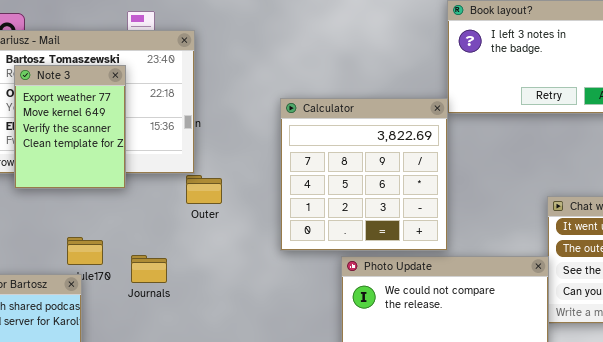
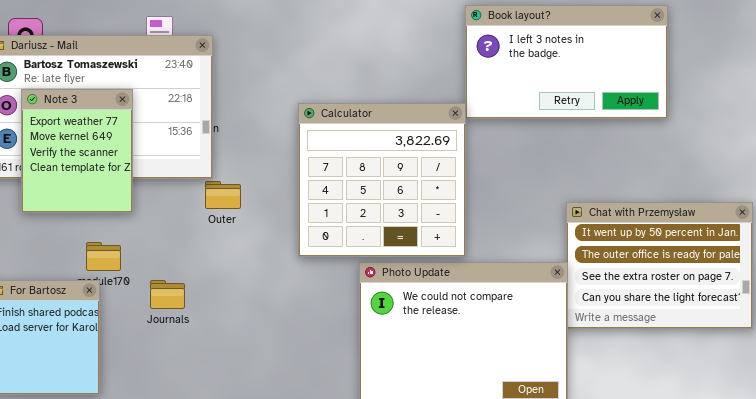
Note 3: [14,65,126,189] -> [21,89,133,213], moved
Journals: [131,255,167,283] -> [150,280,185,309], moved

